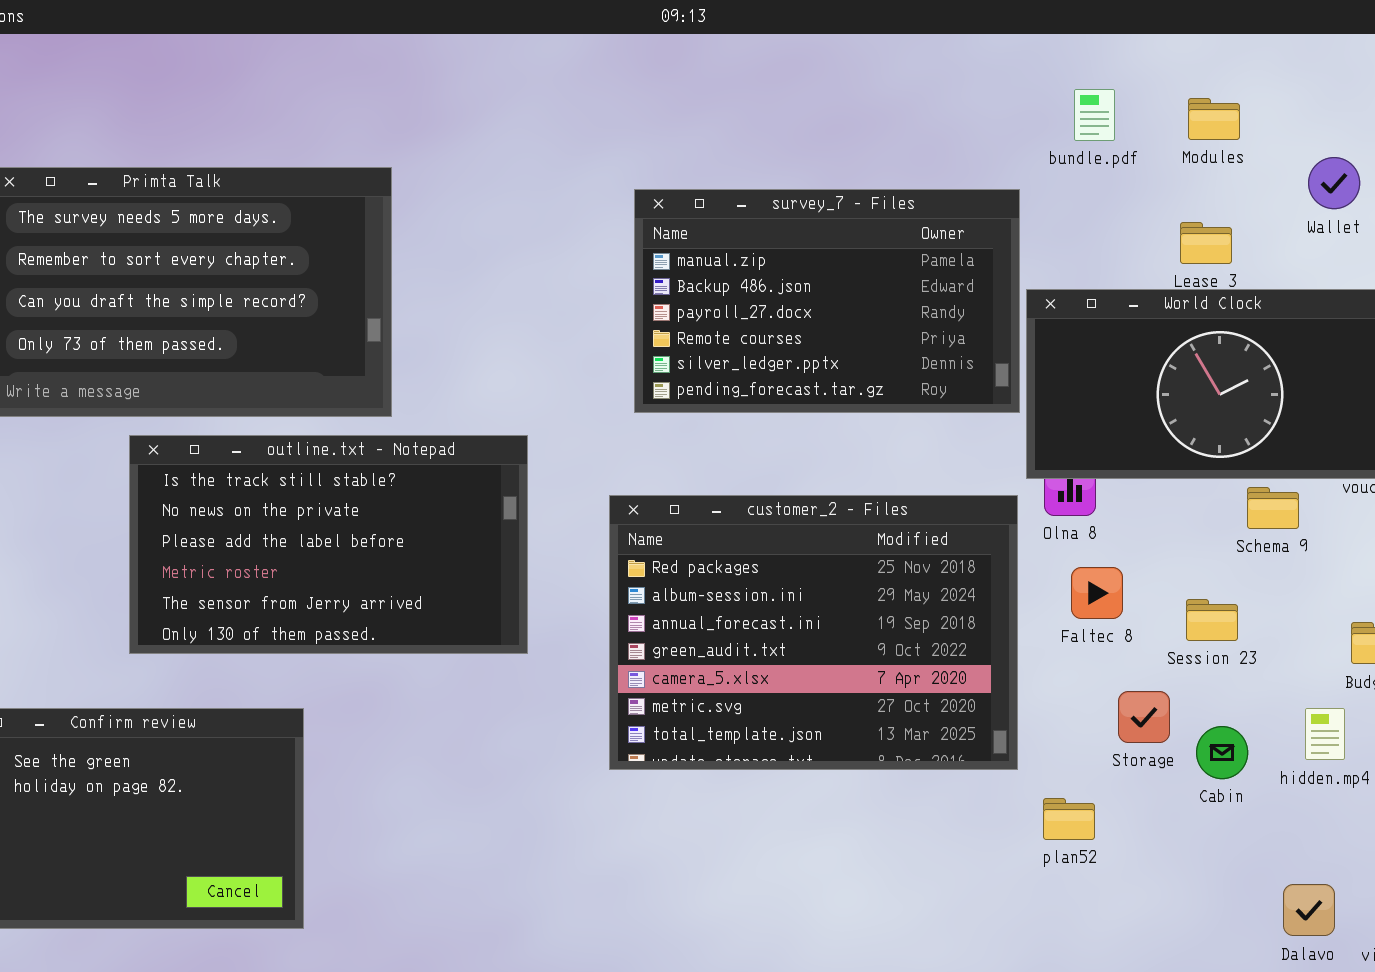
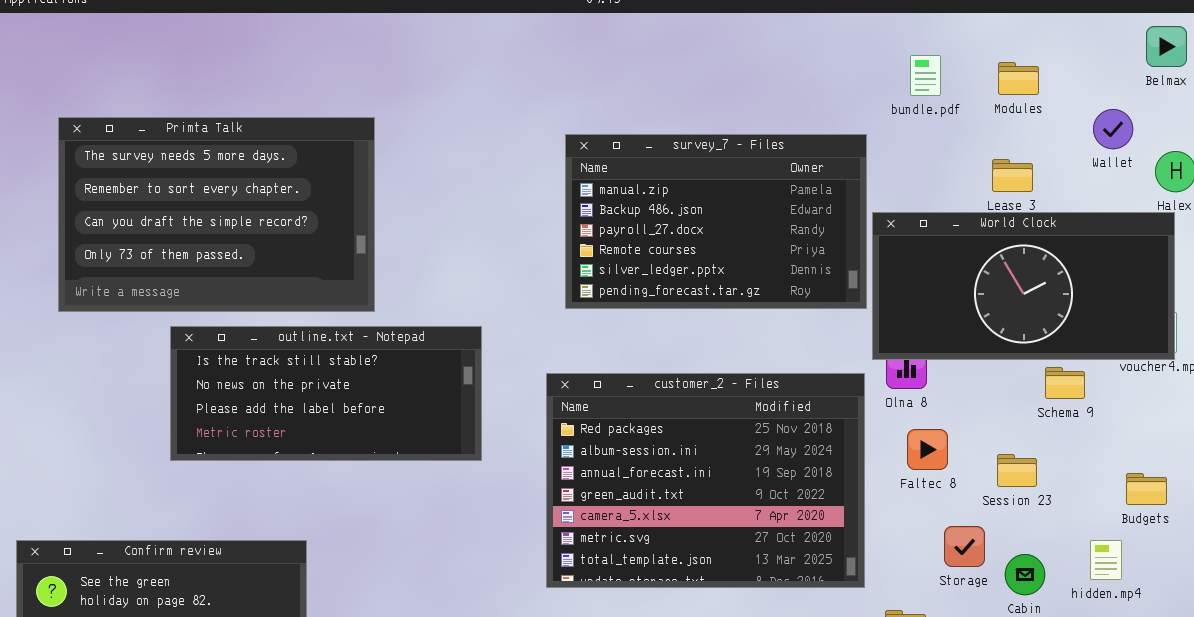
outline.txt - Notepad: [129,435,528,654] -> [170,326,482,461], resized

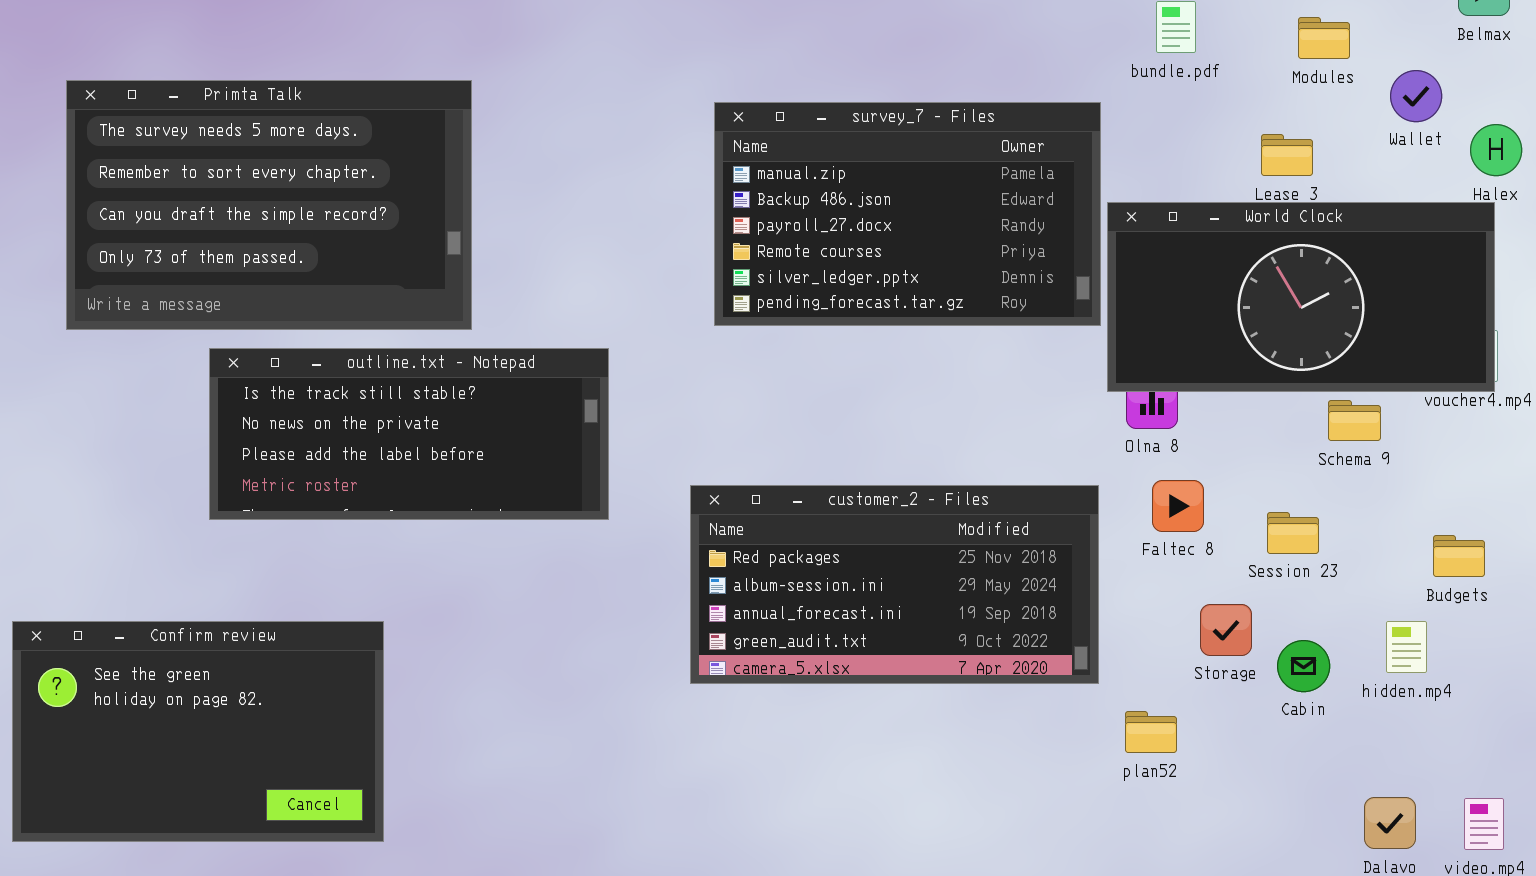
Modules: [998,62,1039,95] -> [1298,17,1350,59], moved
customer_2 - Files: [546,373,865,588] -> [690,485,1099,684], resized

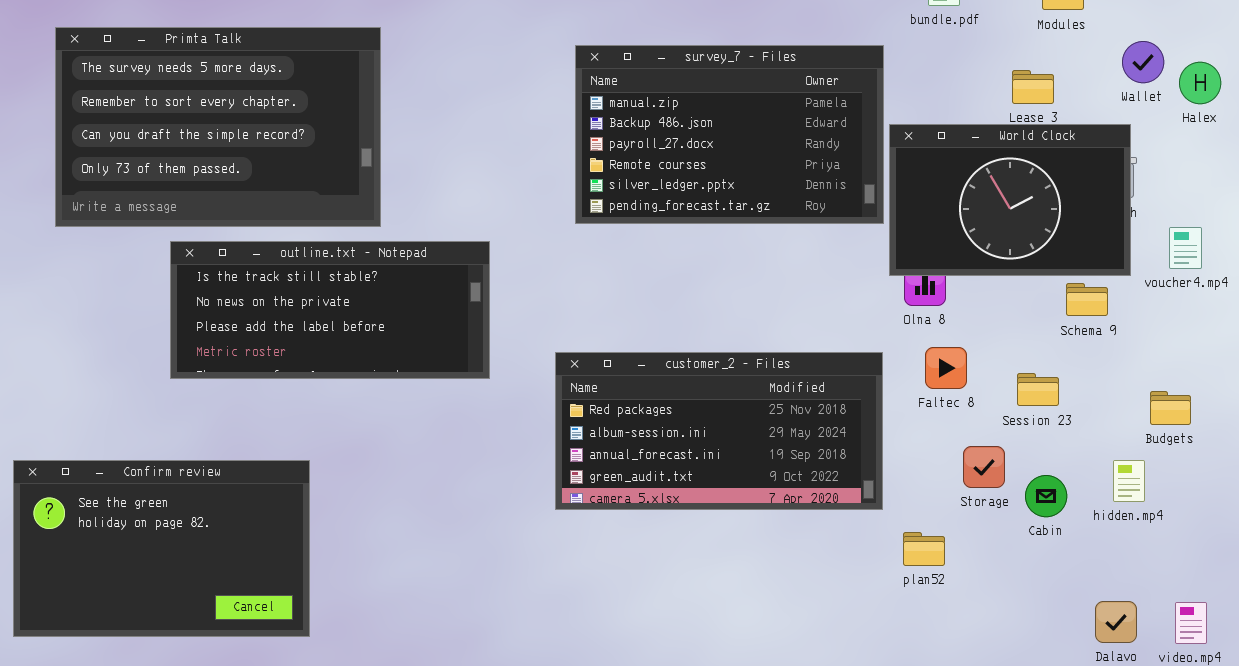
Wallet: [1390,70,1442,122] -> [1122,41,1164,83], moved
World Clock: [1107,202,1495,392] -> [889,124,1131,276], resized

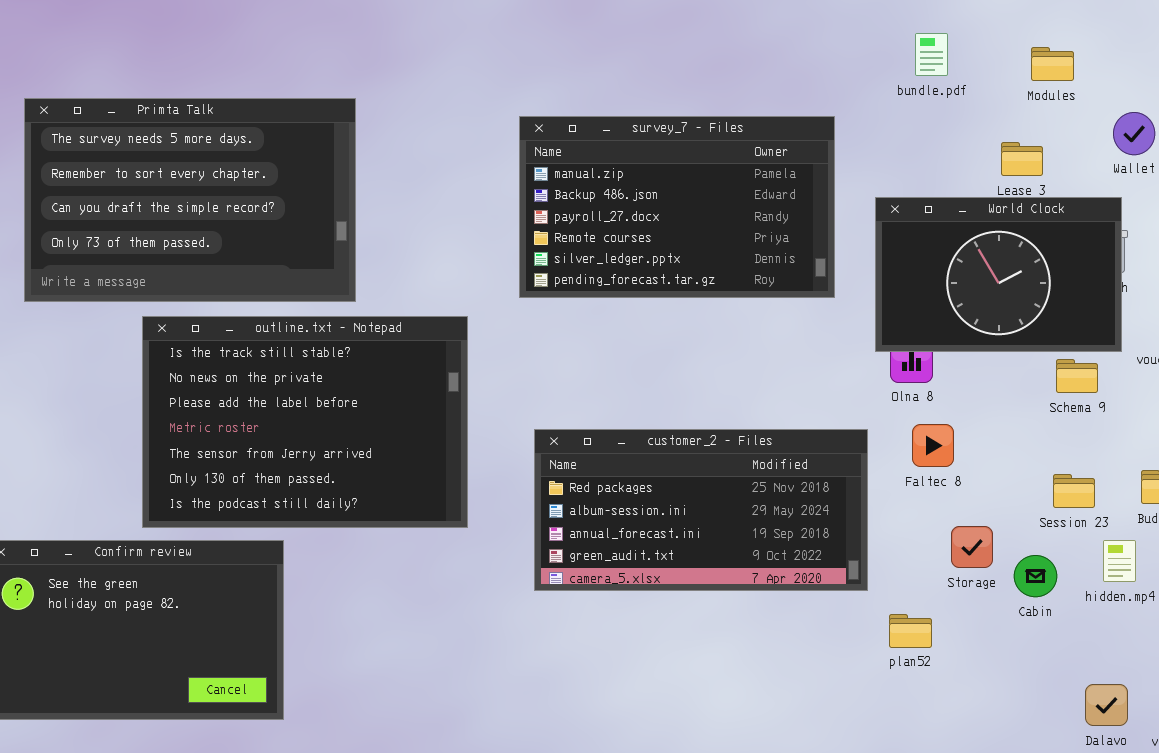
survey_7 - Files: [575,45,884,224] -> [519,116,835,298], moved
outline.txt - Notepad: [170,241,490,379] -> [142,316,468,528], resized
Session 23: [1017,373,1059,406] -> [1053,474,1095,508], moved

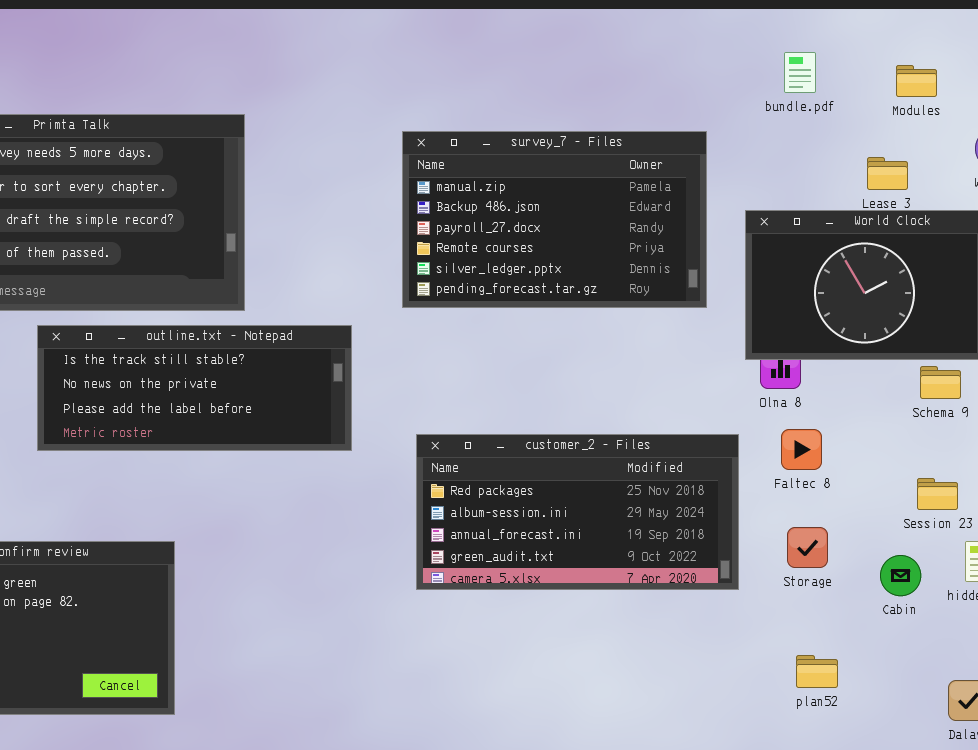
outline.txt - Notepad: [142,316,468,528] -> [37,325,352,451], resized
Storage: [951,526,993,568] -> [787,527,828,568], moved
plan52: [889,614,932,648] -> [796,655,838,688], moved

